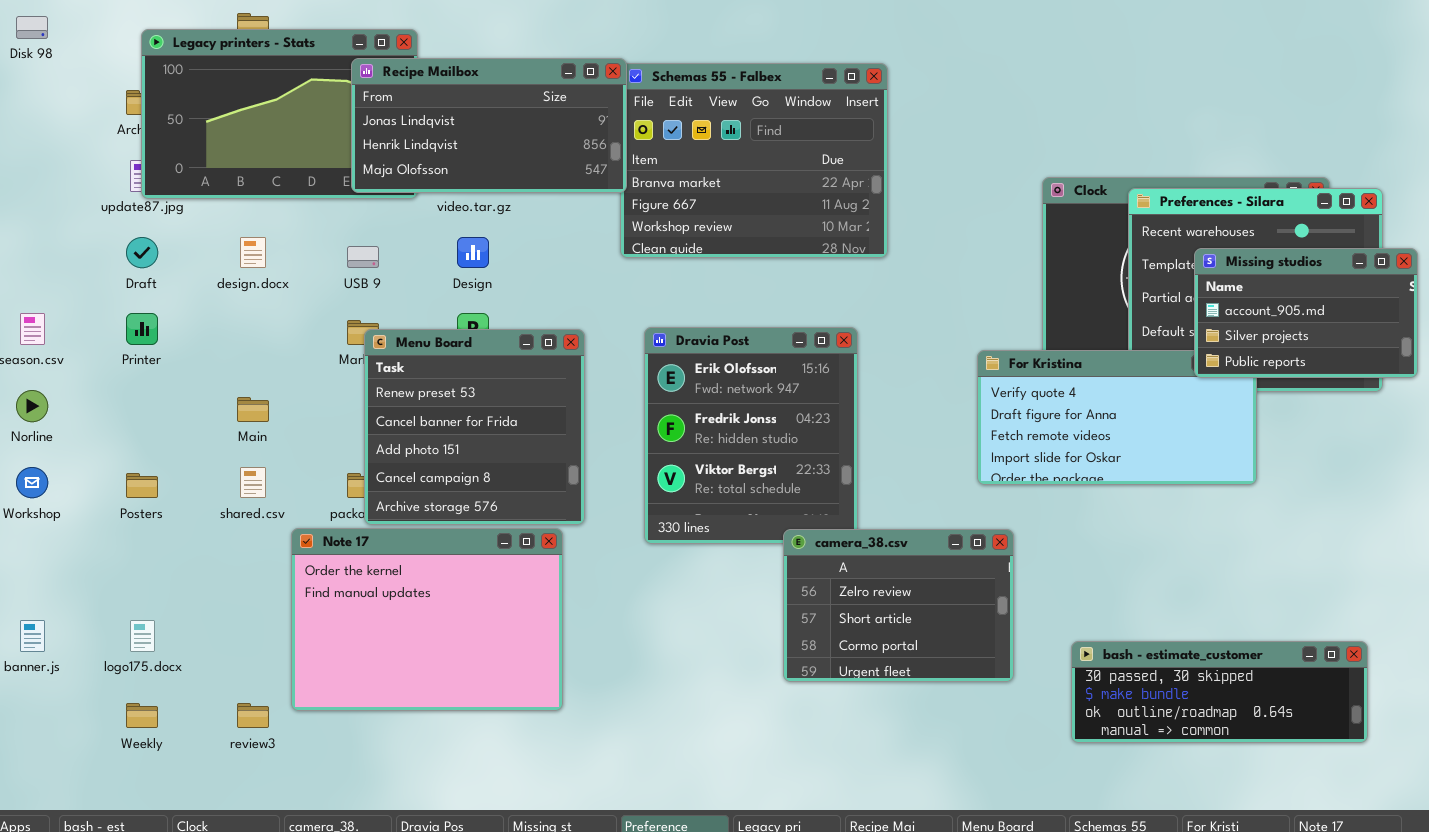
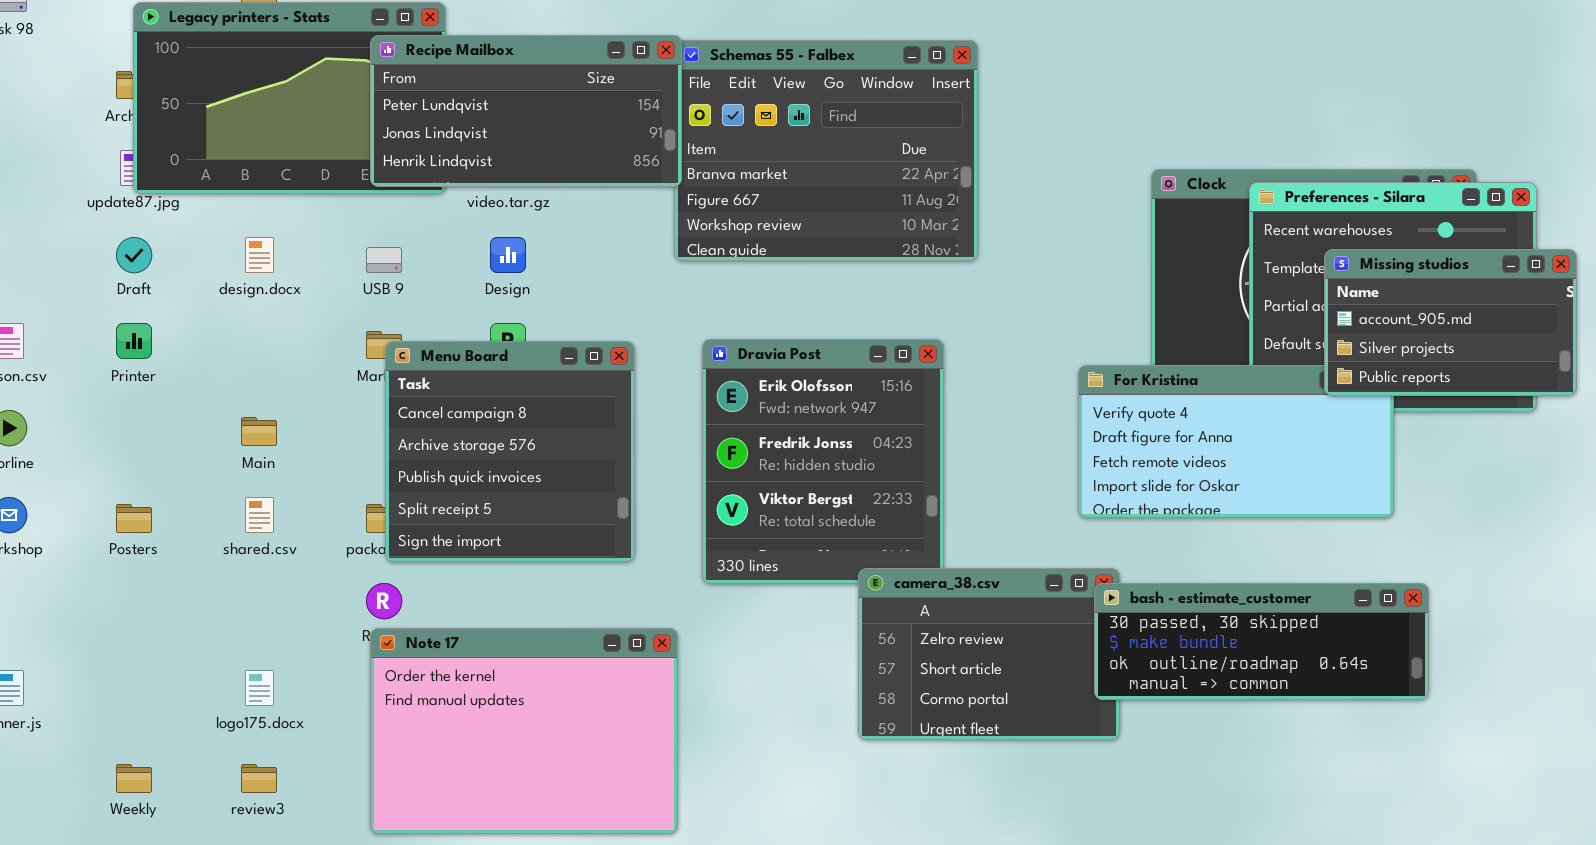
Recipe Mailbox: [351,58,627,193] -> [370,35,682,187], scrolled up 1 row
Menu Board: [364,329,585,525] -> [385,341,635,562], scrolled down 3 rows
Note 17: [291,528,563,711] -> [370,628,678,834], moved
logo175.docx: [130,620,155,652] -> [245,670,274,706], moved
bash - estimate_customer: [1071,641,1368,743] -> [1094,583,1429,700], moved

